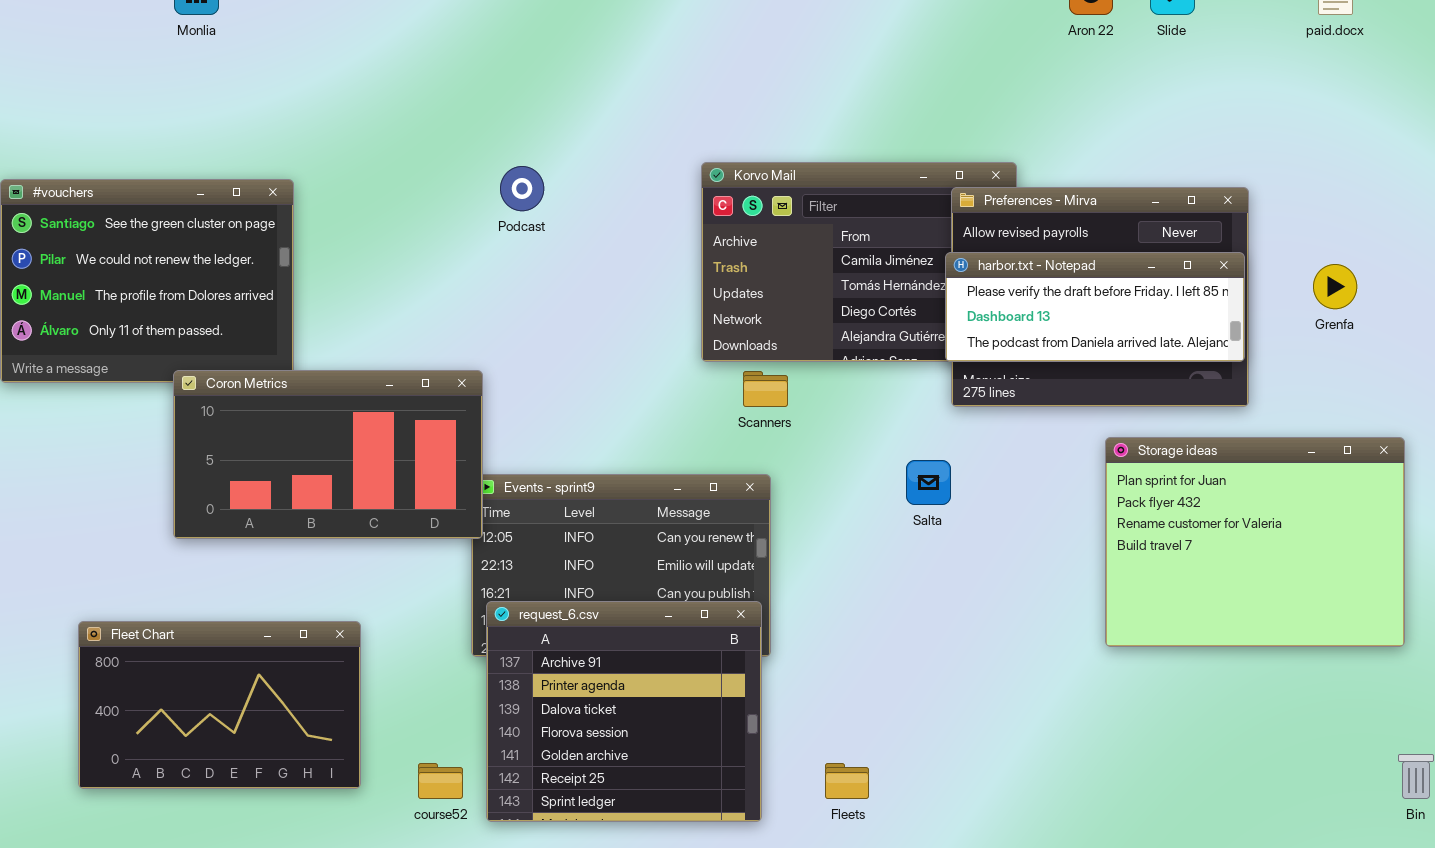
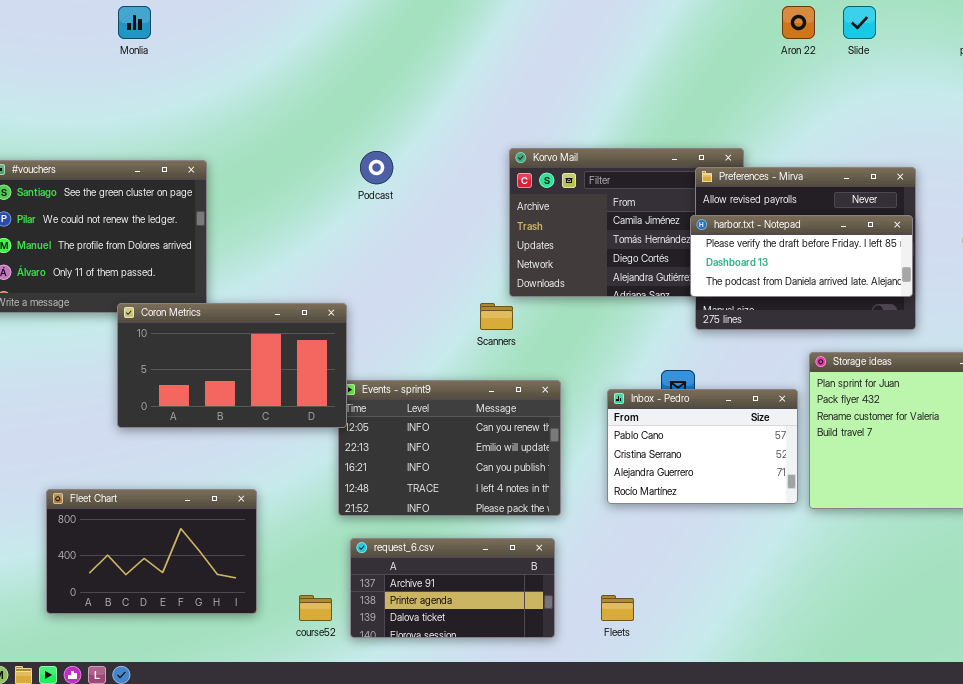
Scanners: [743,371,788,407] -> [480,303,513,330], moved
Inbox - Pedro: none -> [607,389,798,504], opened
request_6.csv: [486,601,762,822] -> [350,538,555,638], resized

